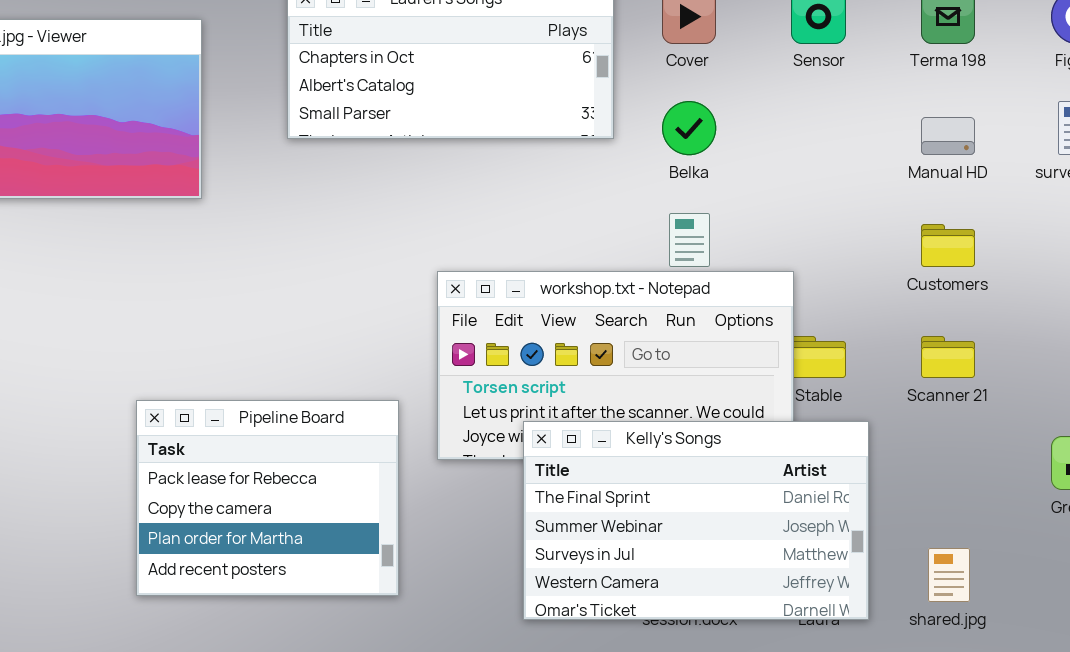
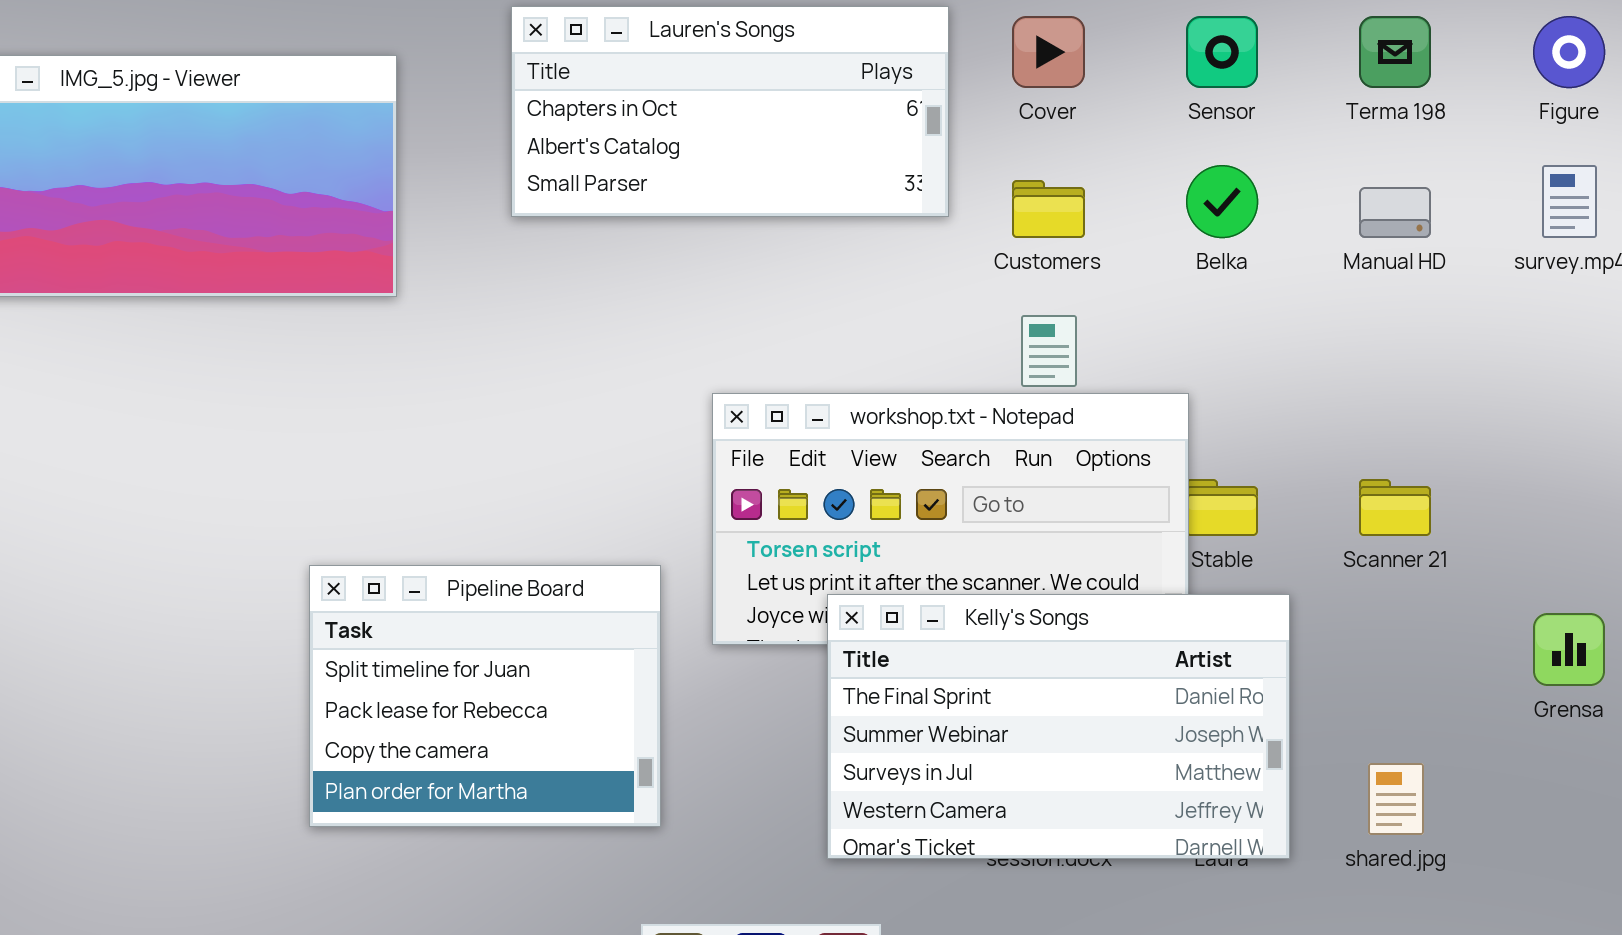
Belka: [662,101,716,155] -> [1186,165,1258,238], moved
Customers: [921,224,975,267] -> [1012,180,1085,238], moved
Pipeline Board: [136,400,399,596] -> [309,565,661,827], scrolled up 1 row

